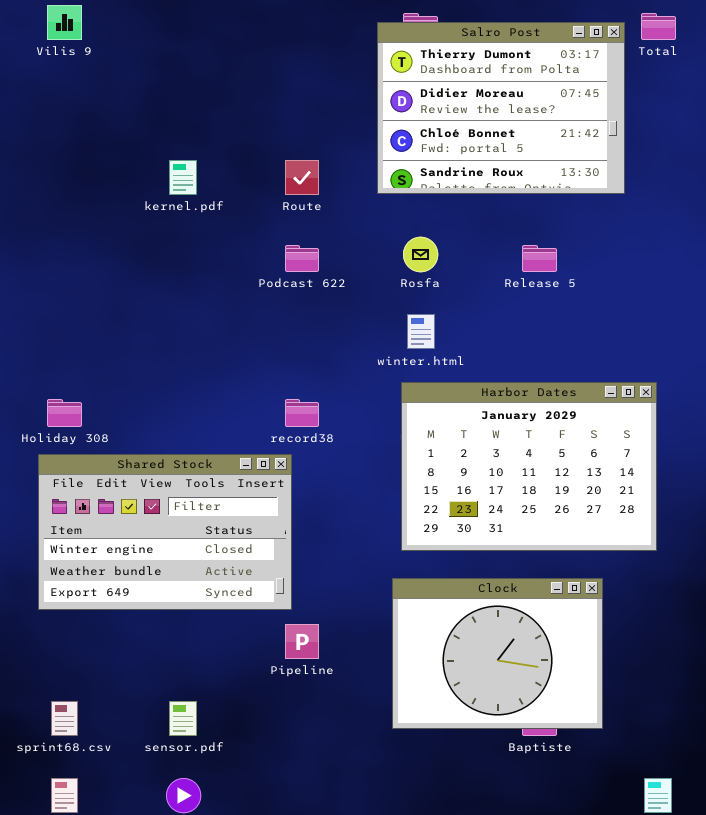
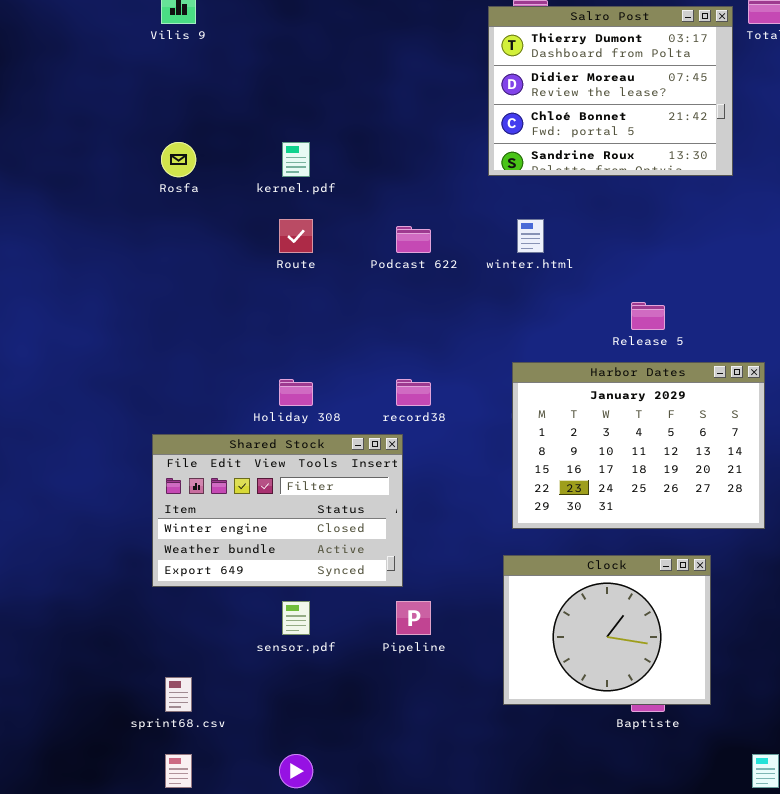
Route: [285,160,319,195] -> [279,219,313,253], moved
Rosfa: [403,237,438,272] -> [161,142,196,177], moved
Release 5: [522,245,557,272] -> [631,302,665,330], moved
winter.html: [407,314,435,349] -> [517,219,544,253], moved
Holiday 308: [47,399,82,427] -> [279,379,313,406], moved
sensor.pdf: [169,701,197,736] -> [282,601,310,635], moved

